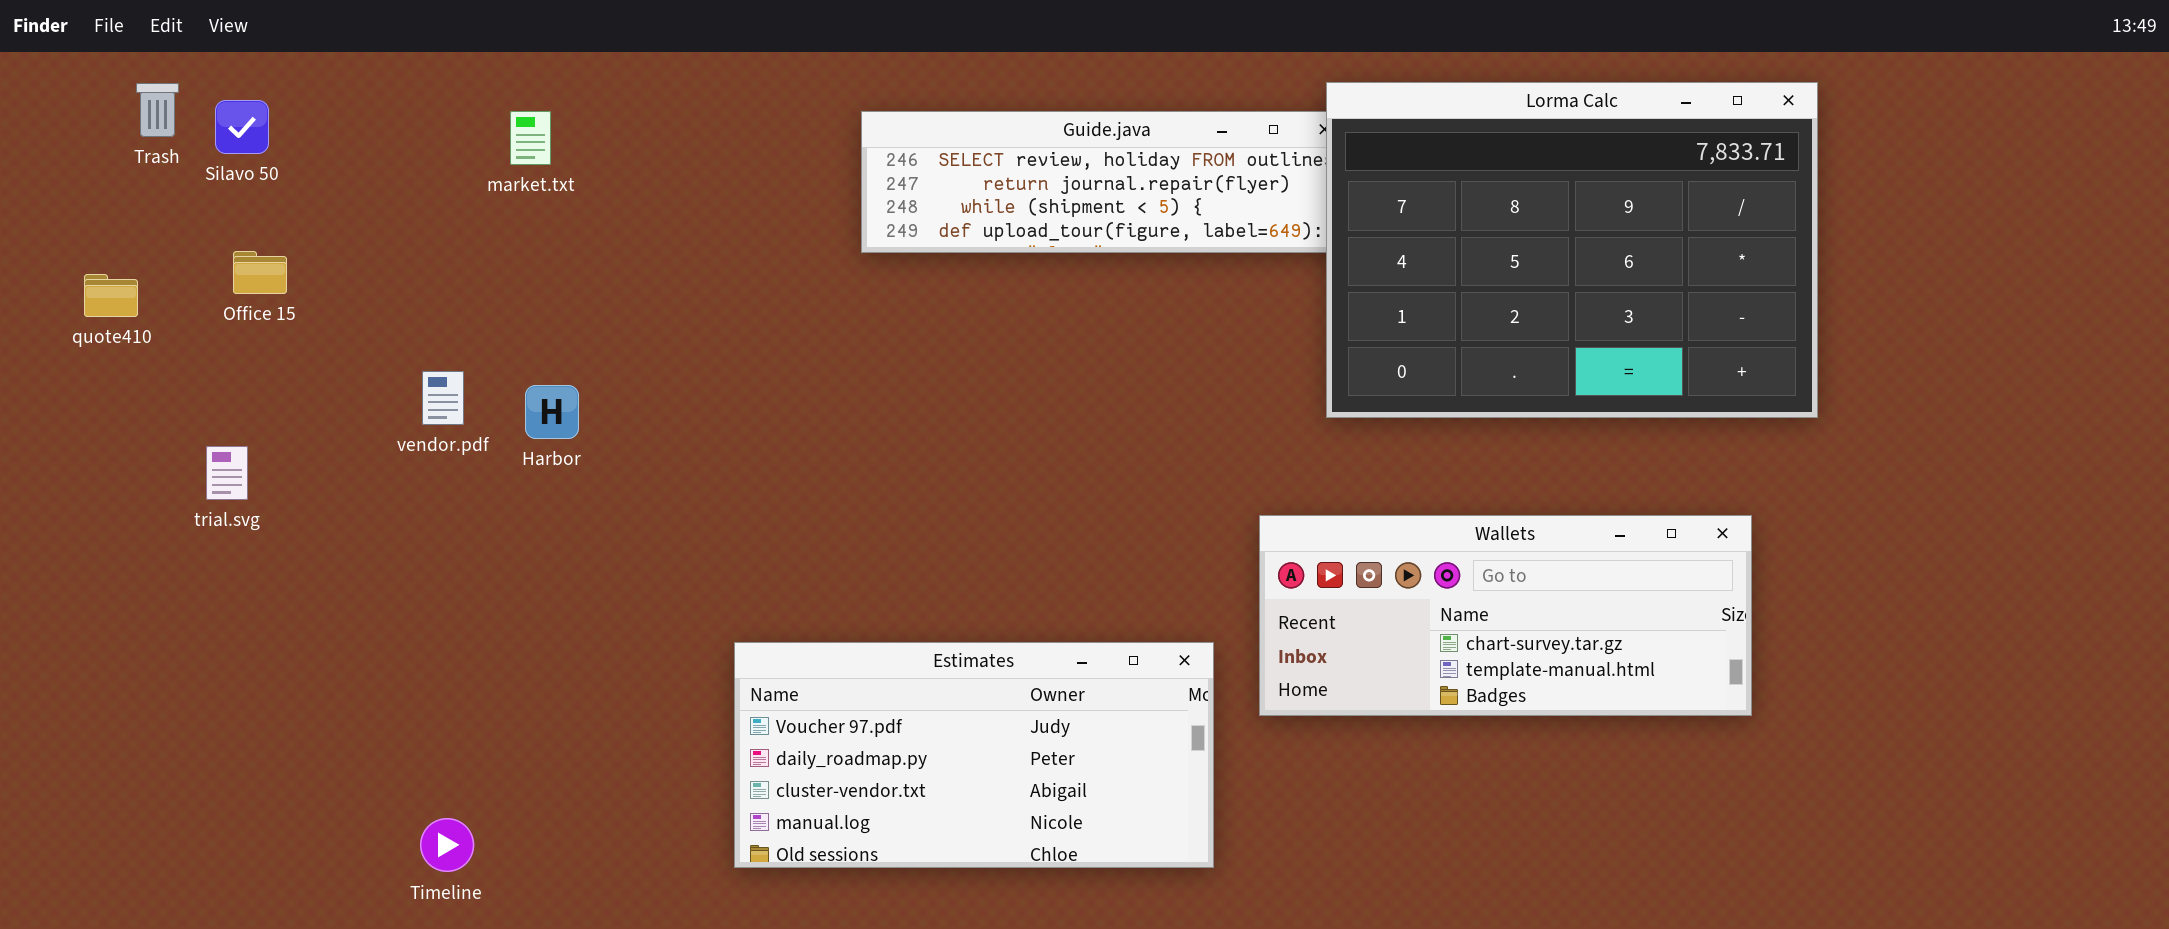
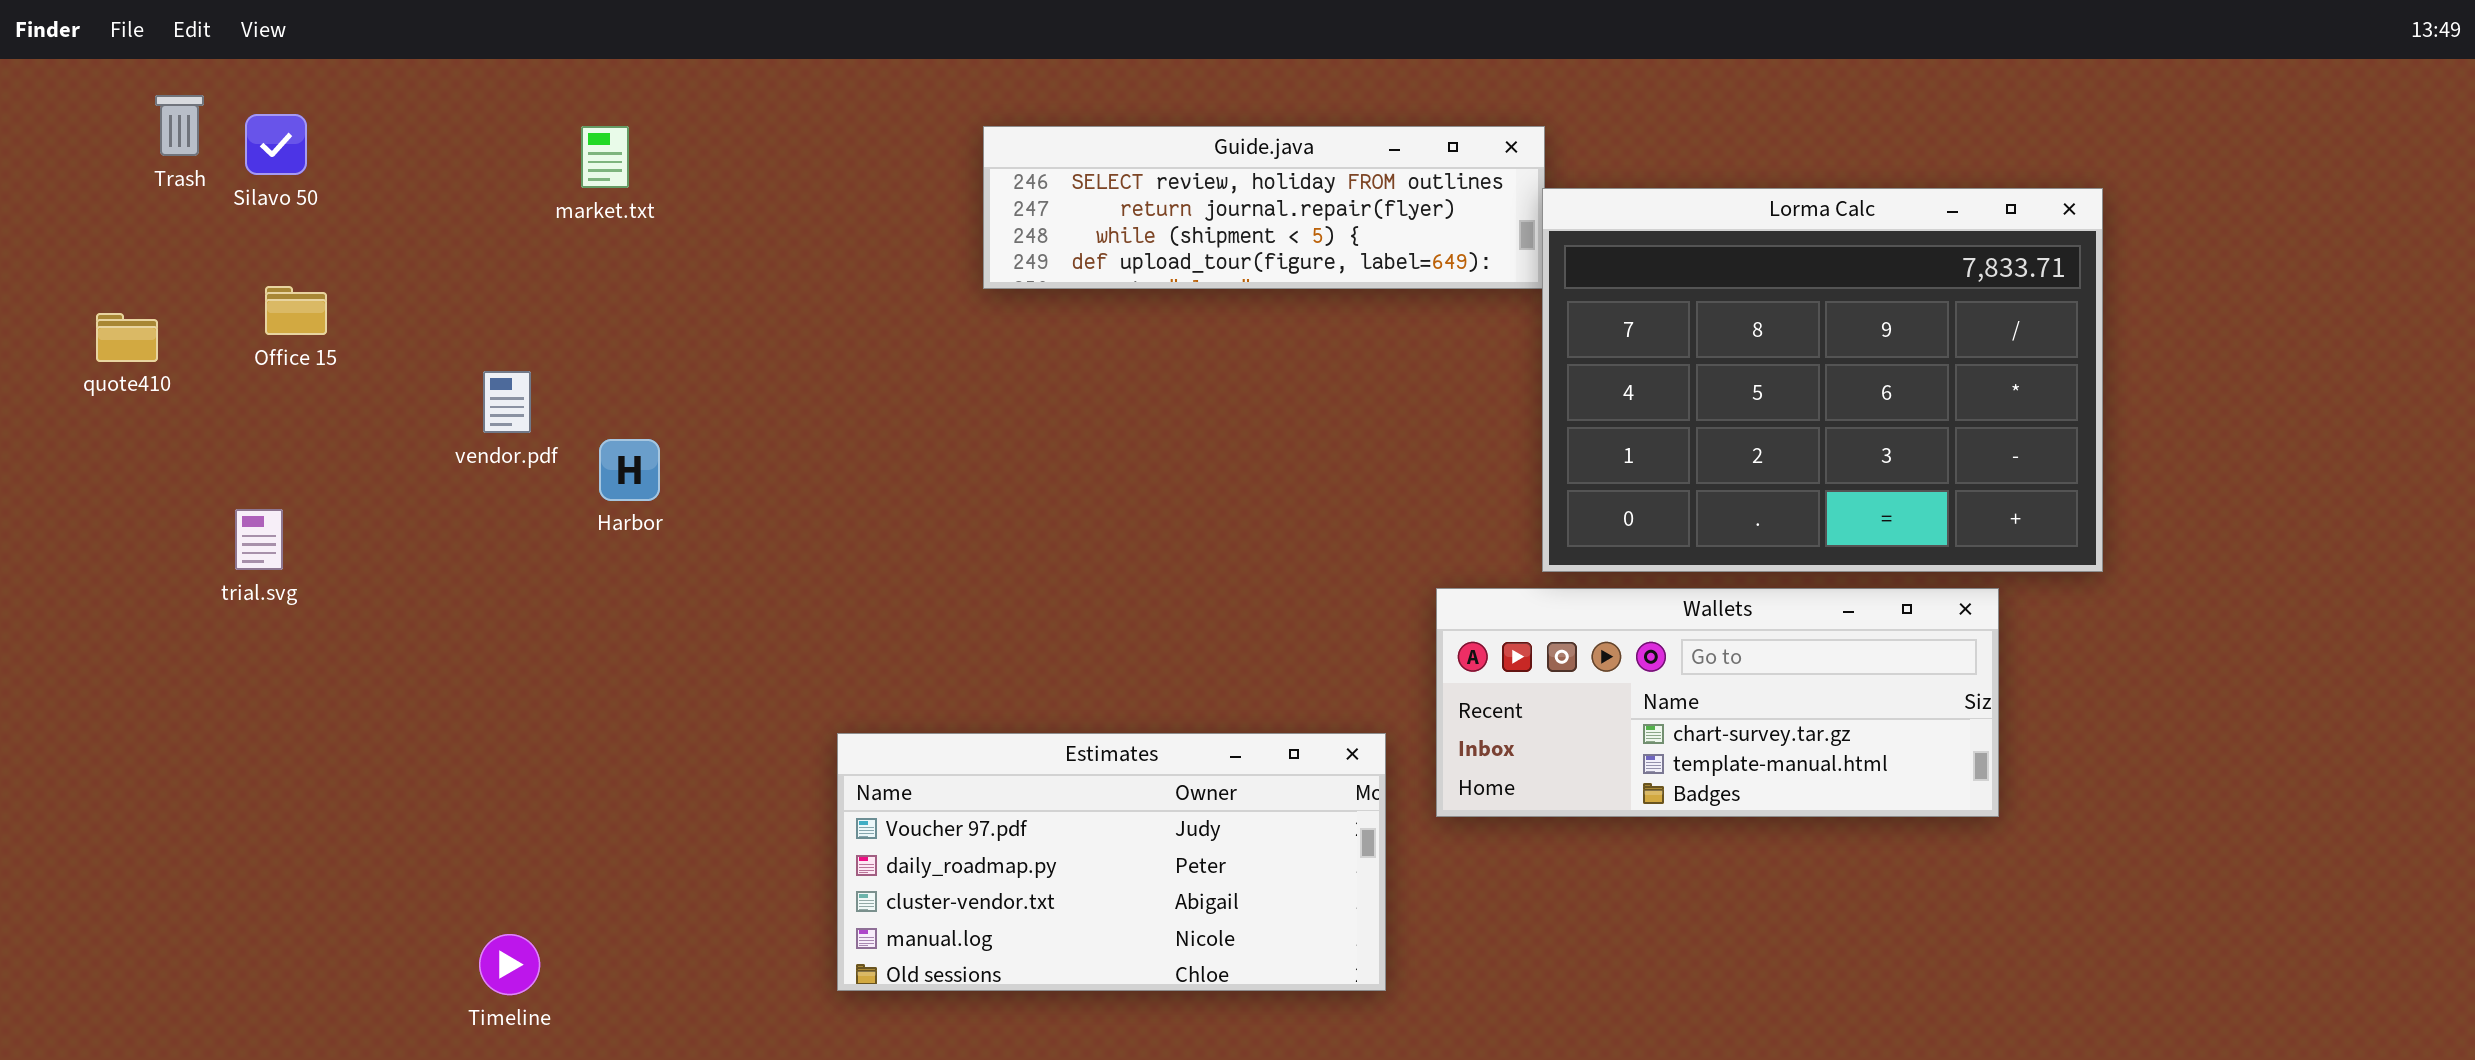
Lorma Calc: [1326,82,1818,418] -> [1542,188,2103,572], moved
vendor.pdf: [422,371,464,425] -> [483,371,531,433], moved

